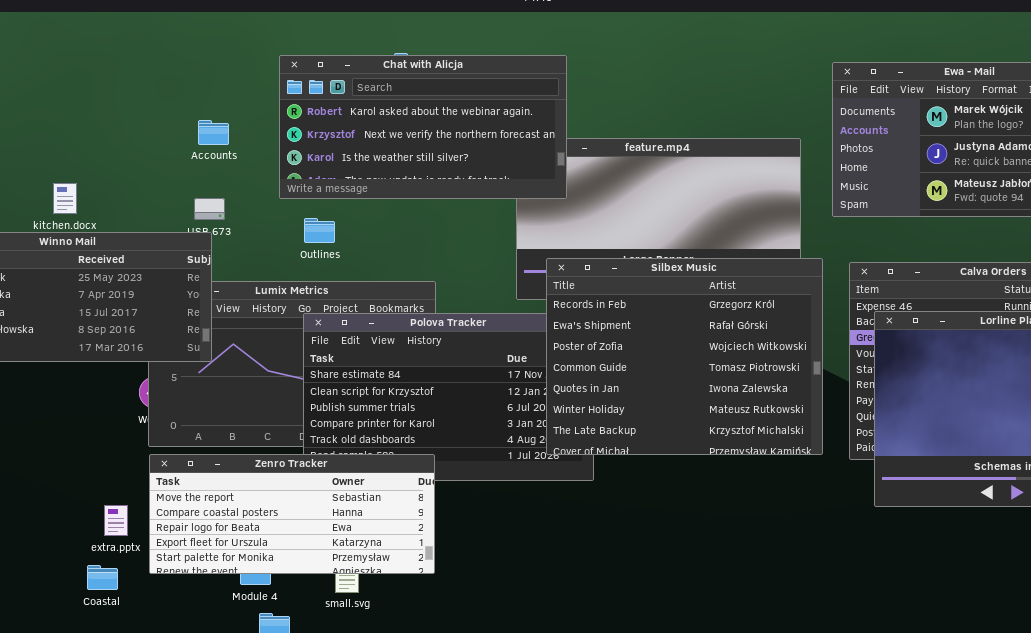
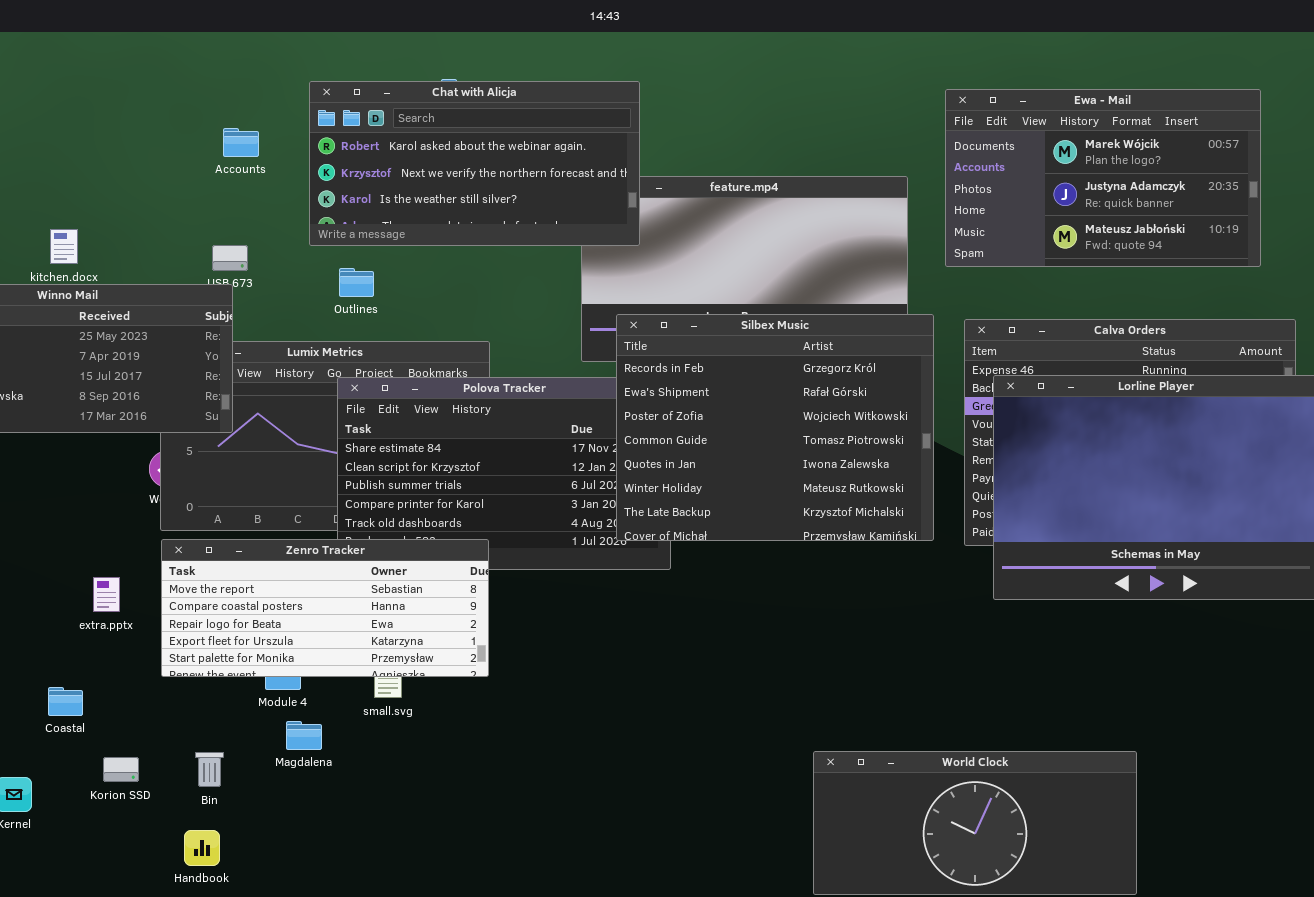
Accounts: [198,120,229,145] -> [223,128,259,157], moved
extra.pptx: [104,505,128,536] -> [93,577,120,612], moved
Coastal: [87,565,118,590] -> [48,687,83,716], moved

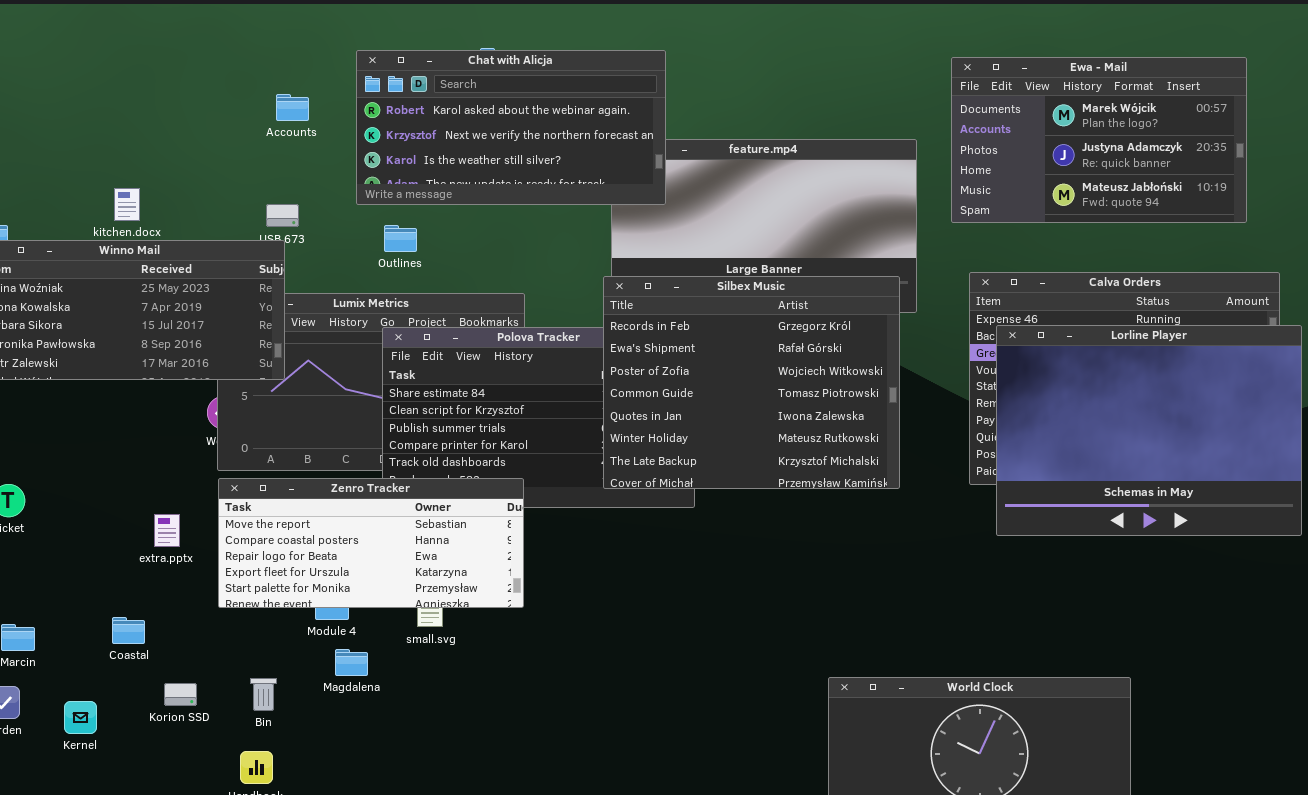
Silbex Music: [616,314,934,541] -> [603,276,900,489], moved

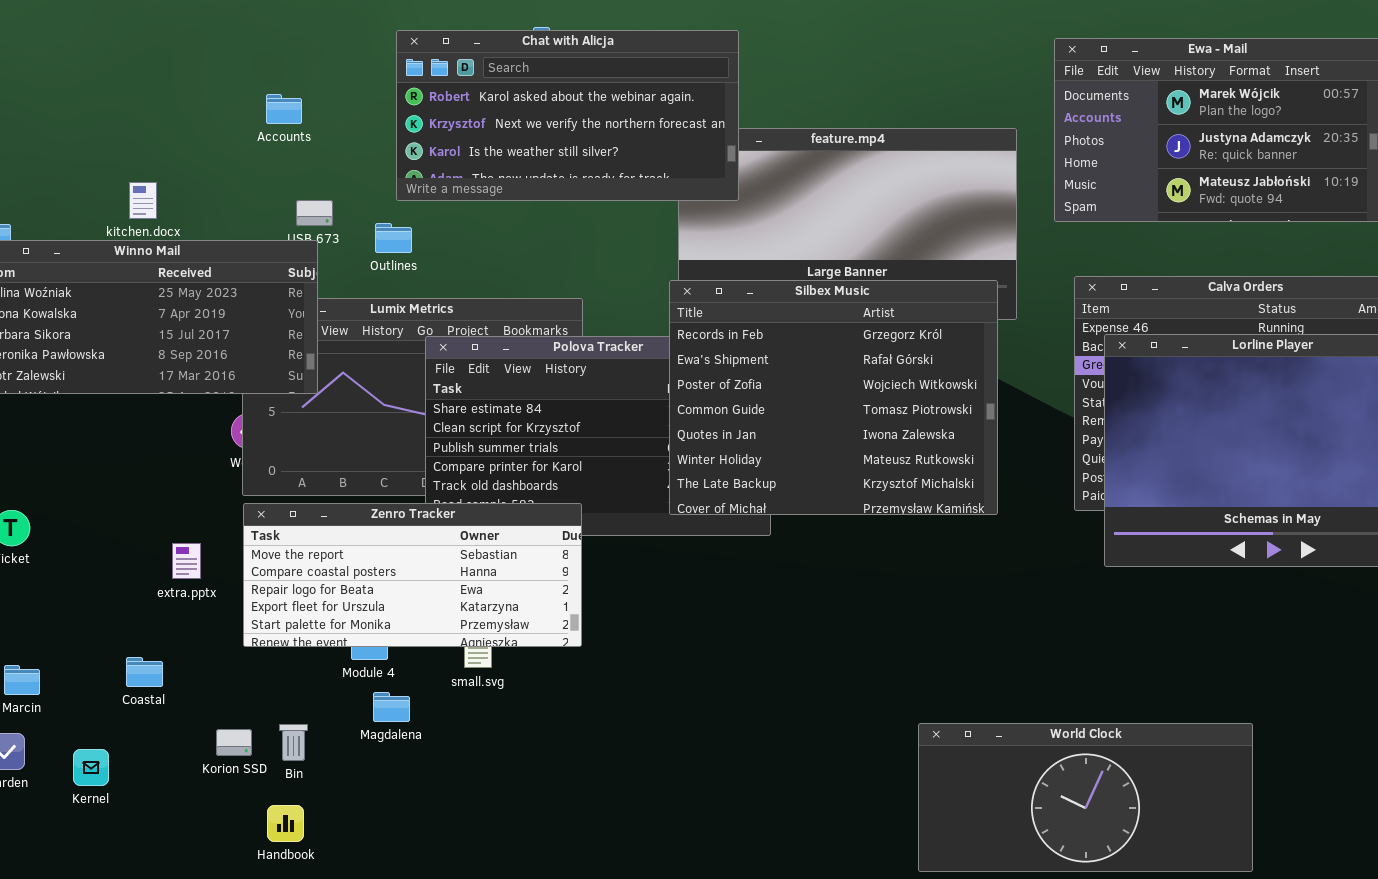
Accounts: [276,94,309,121] -> [266,94,302,124], moved
Outlines: [384,225,417,252] -> [375,223,412,253], moved
Korion SSD: [164,683,197,706] -> [216,729,252,756], moved

